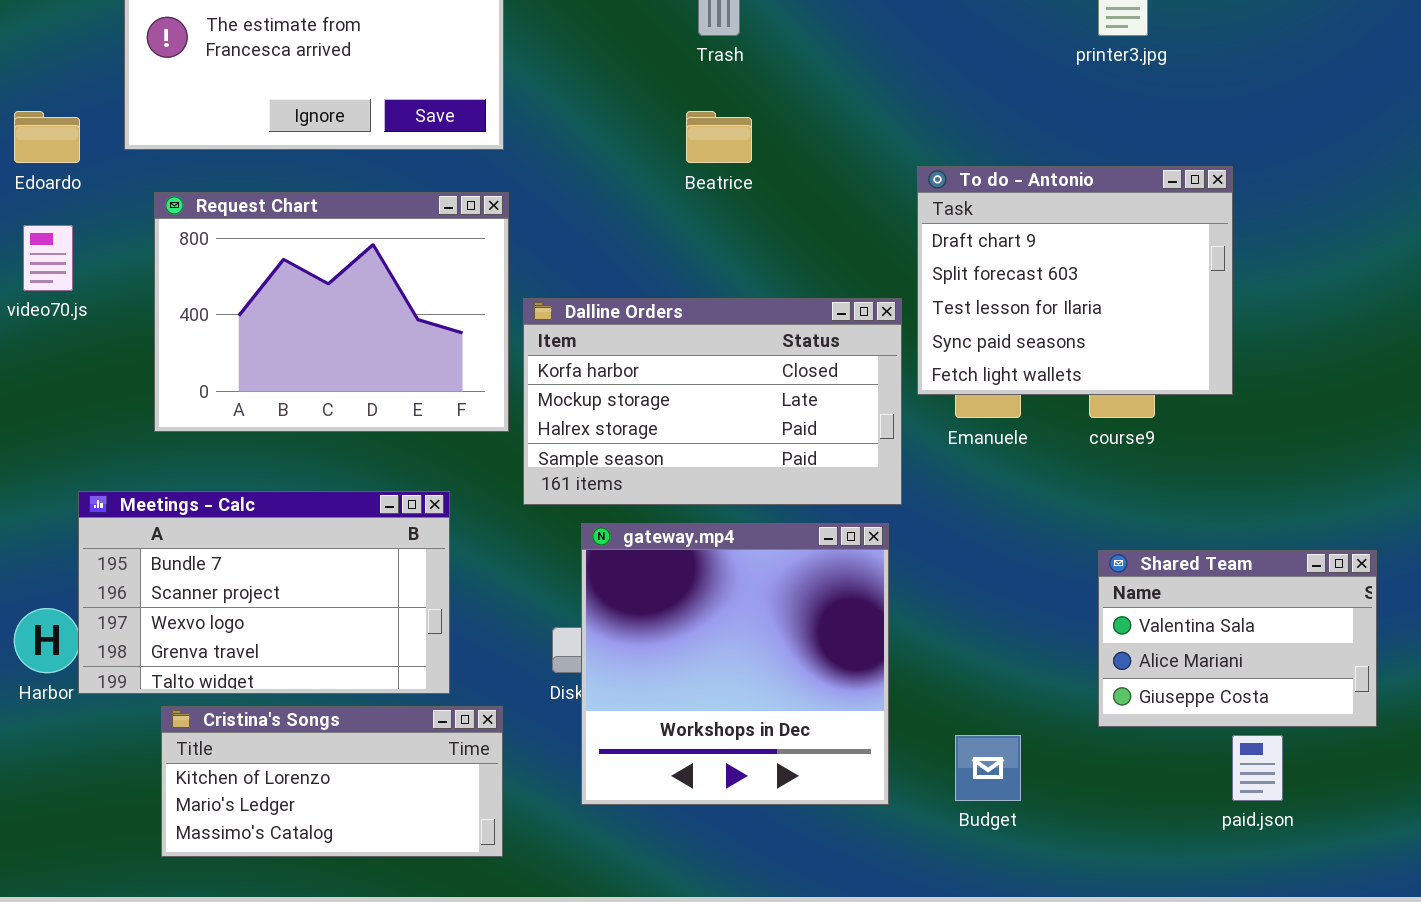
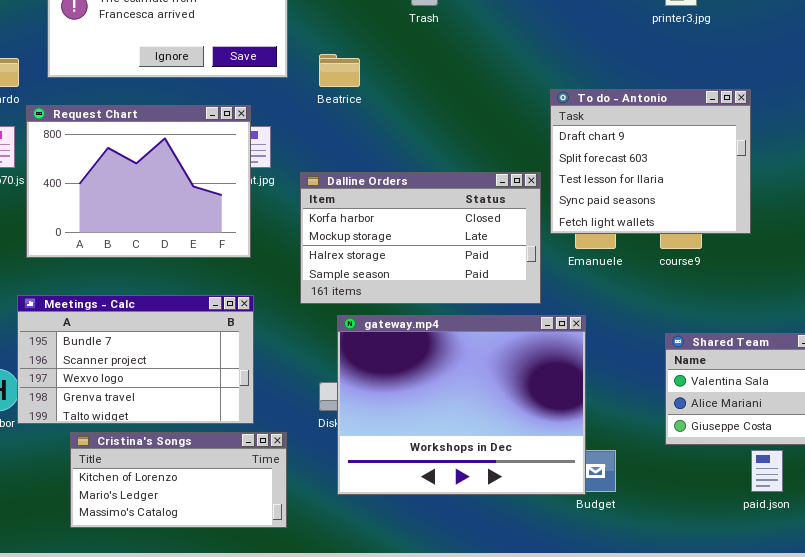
Beatrice: [686,111,752,163] -> [319,54,360,87], moved
Request Chart: [154,192,509,432] -> [26,105,251,258], moved
gateway.mp4: [581,523,889,805] -> [337,315,586,495], resized

